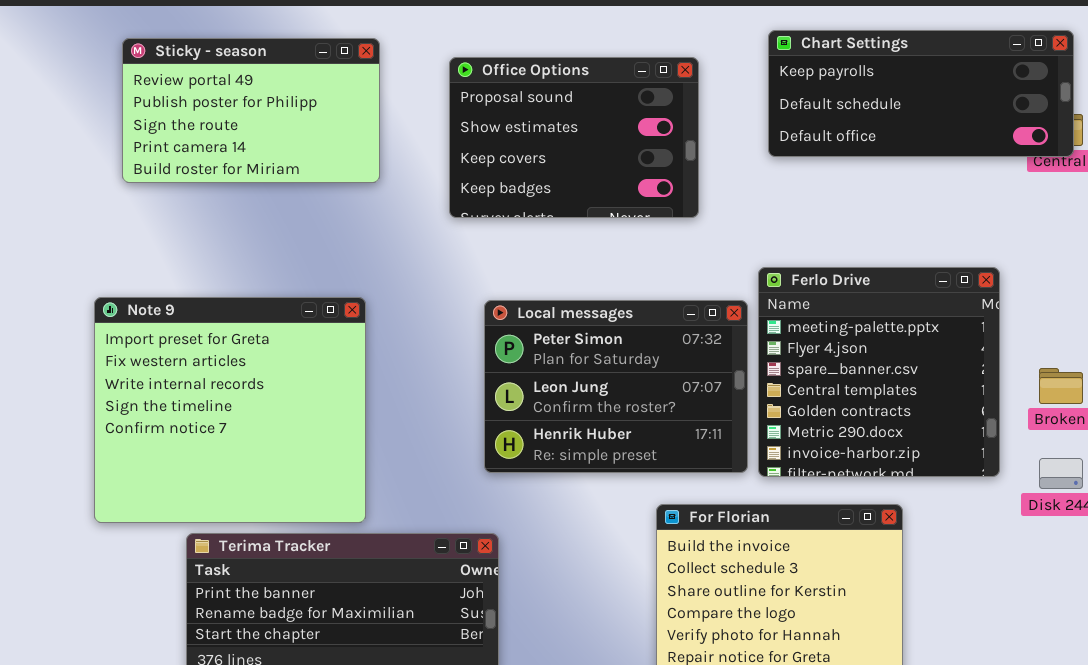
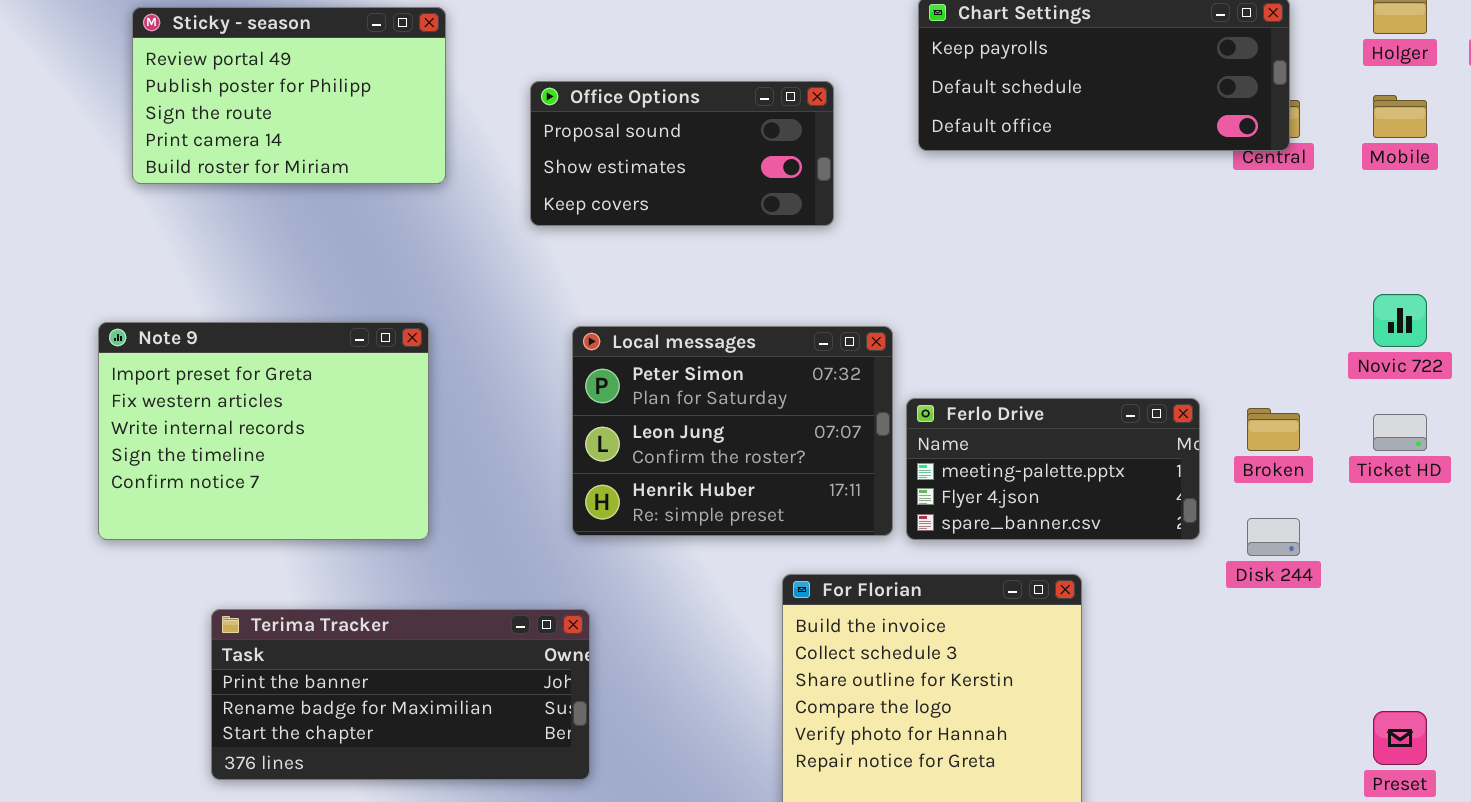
Office Options: [449,57,699,218] -> [530,81,834,226], resized
Ferlo Drive: [758,267,1000,477] -> [906,398,1200,540], resized
Note 9: [94,297,366,523] -> [98,322,429,540], resized

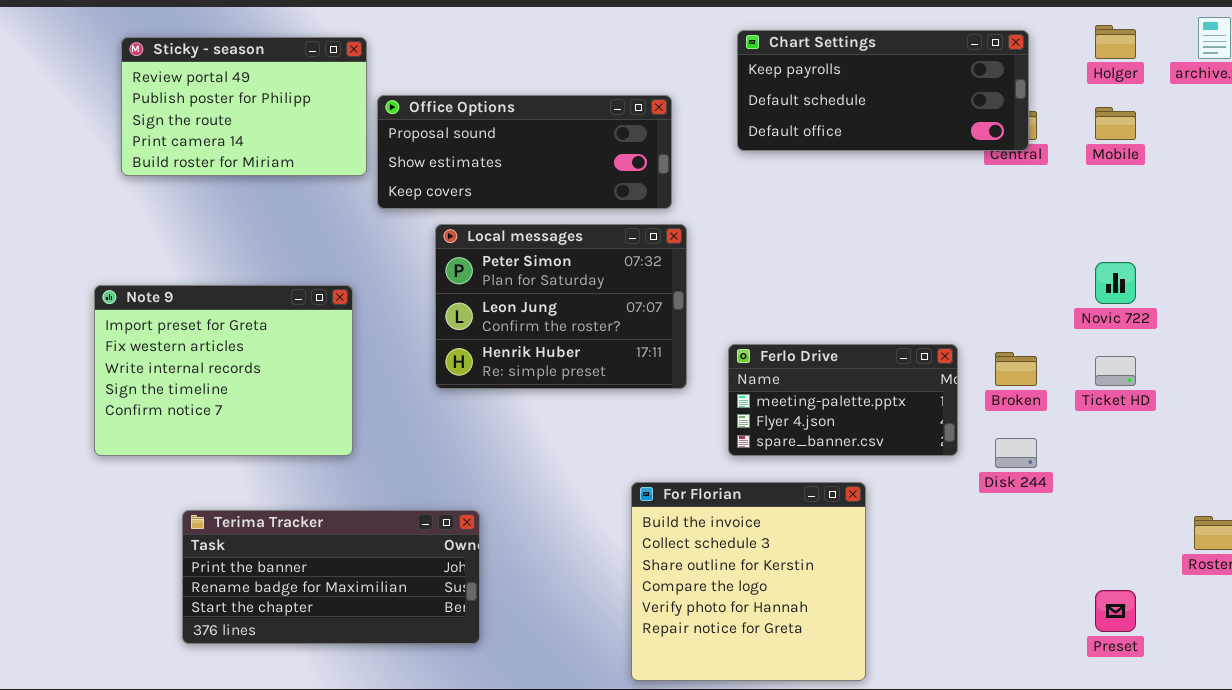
Office Options: [530,81,834,226] -> [377,95,672,209], resized
Local messages: [572,326,893,536] -> [435,224,687,389], moved

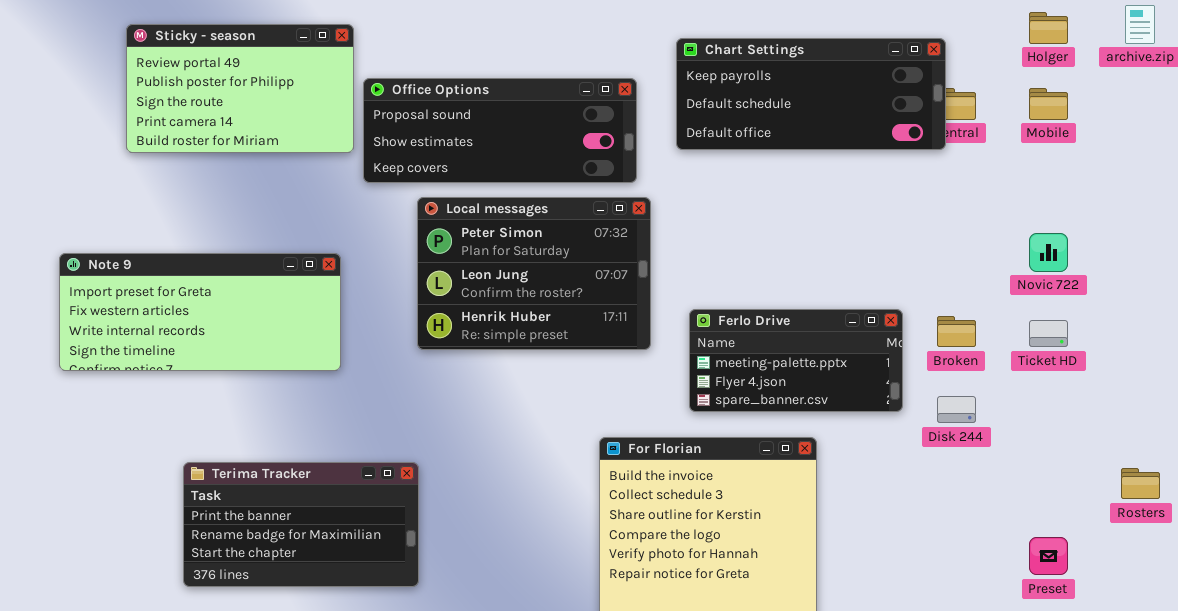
Chart Settings: [737,30,1029,151] -> [676,38,946,150], moved
Note 9: [94,285,353,456] -> [59,253,341,371], resized
Terima Tracker: [182,510,480,644] -> [183,462,419,587], resized

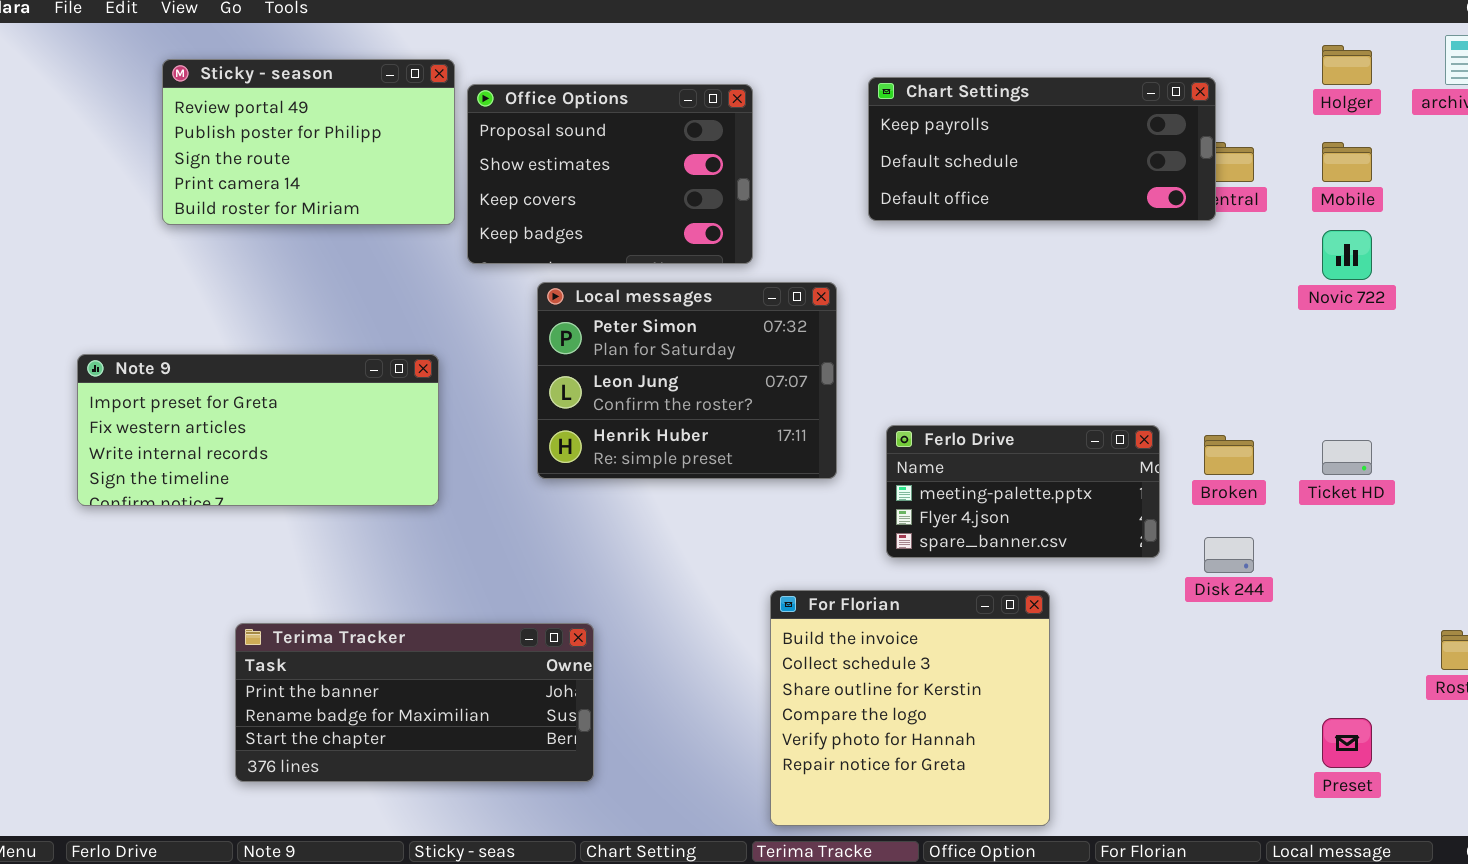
Office Options: [363,78,637,183] -> [467,84,753,264], resized
Novic 722: [1029,233,1068,272] -> [1322,230,1372,280], moved
Terima Tracker: [183,462,419,587] -> [235,623,594,782], resized

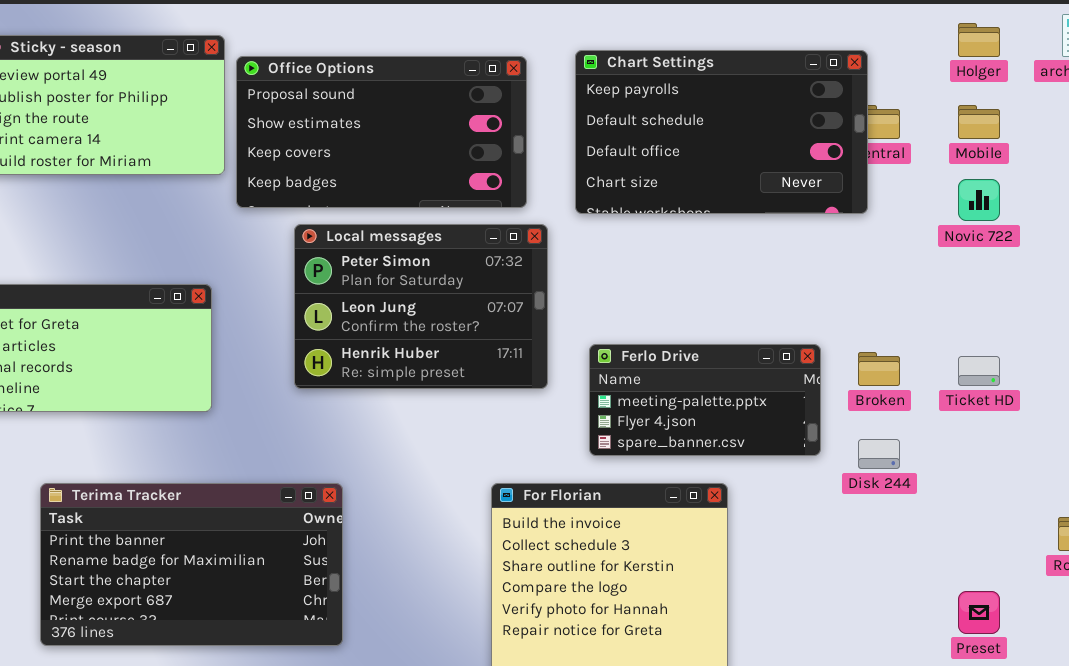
Chart Settings: [868,77,1216,221] -> [575,50,868,214], resized
Office Options: [467,84,753,264] -> [236,56,527,208], resized
Terima Tracker: [235,623,594,782] -> [40,483,343,646], resized

